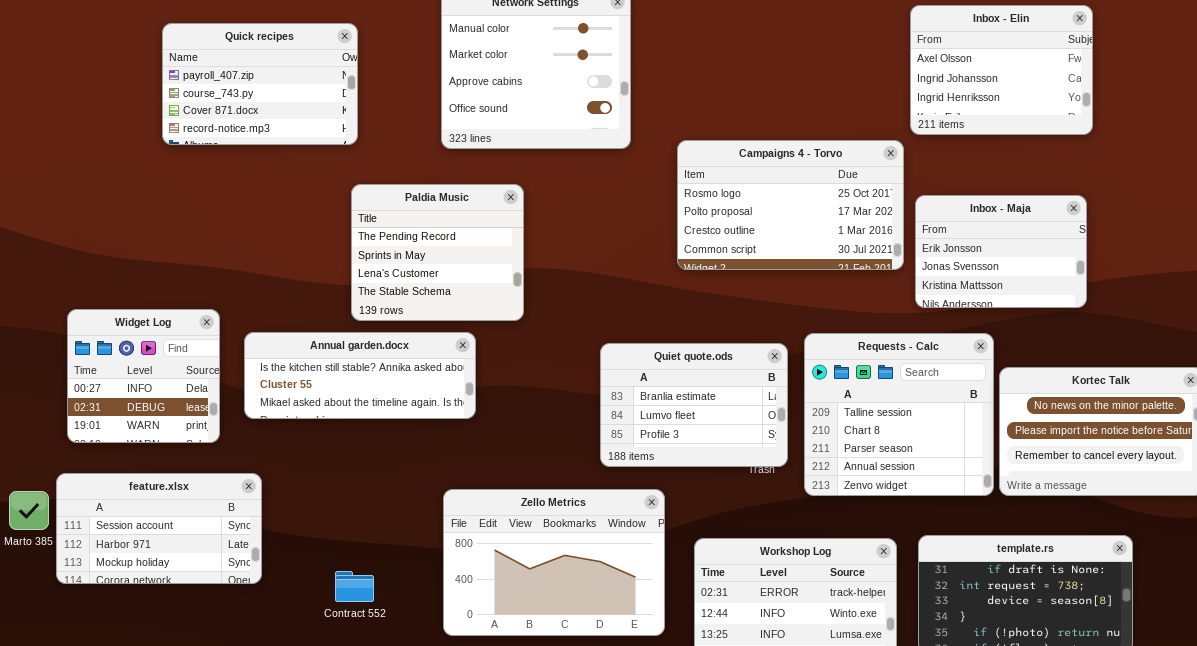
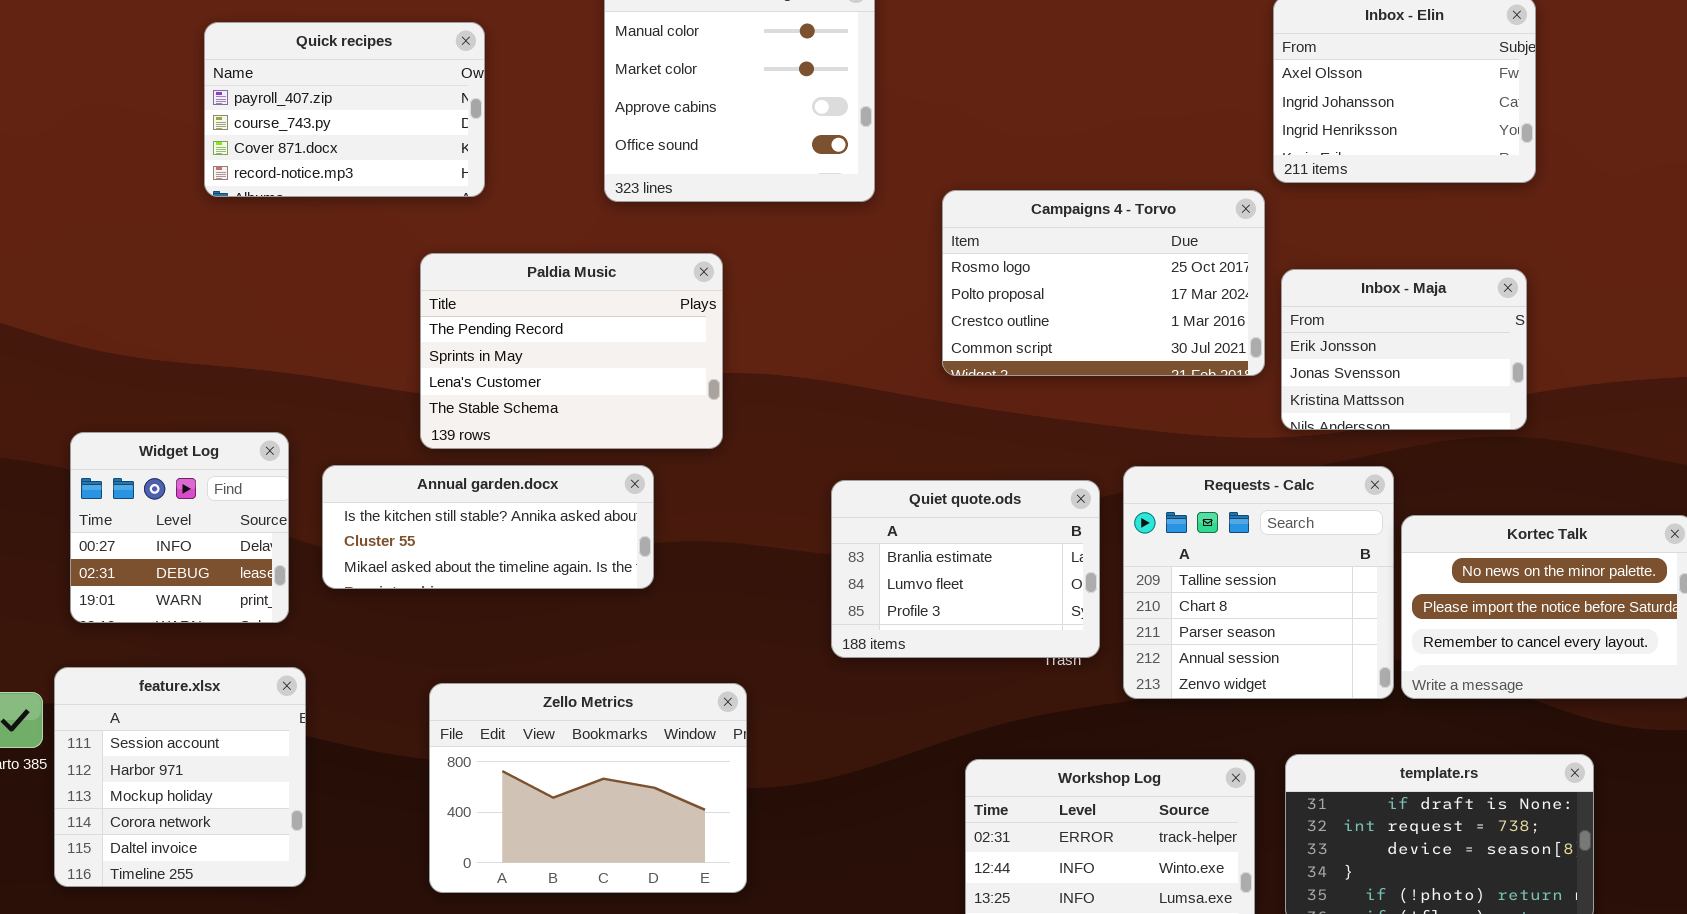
Paldia Music: [351,184,524,321] -> [420,253,723,449], resized
feature.xlsx: [56,473,262,584] -> [54,667,306,887], resized
Zello Metrics: [443,489,665,636] -> [429,683,747,893], moved

